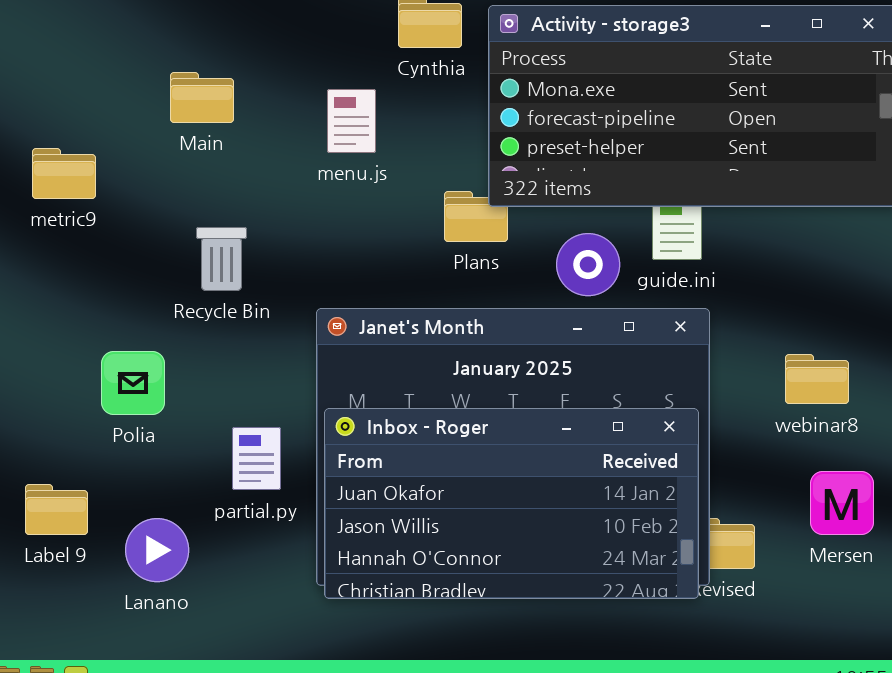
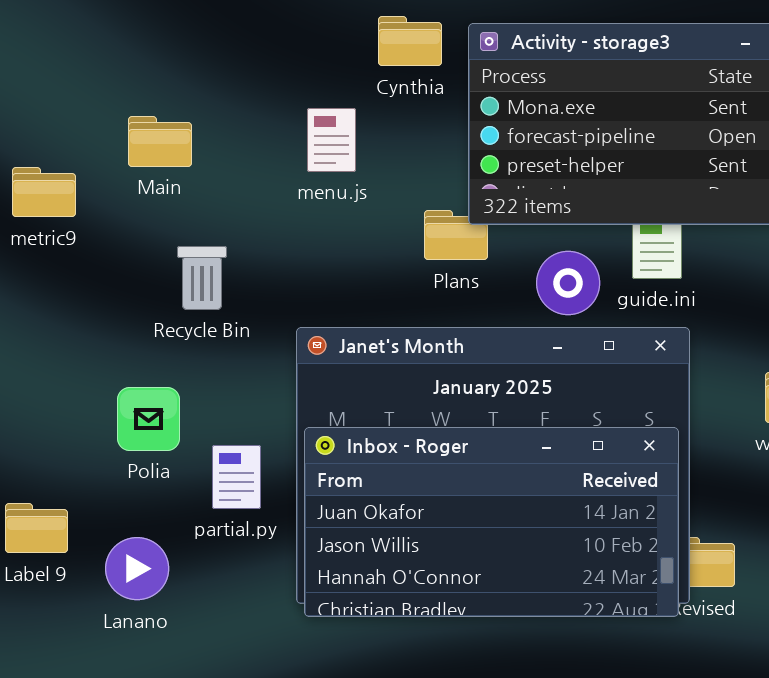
Main: [170,72,234,123] -> [128,116,192,167], moved
Polia: [101,351,165,415] -> [117,387,180,451], moved

